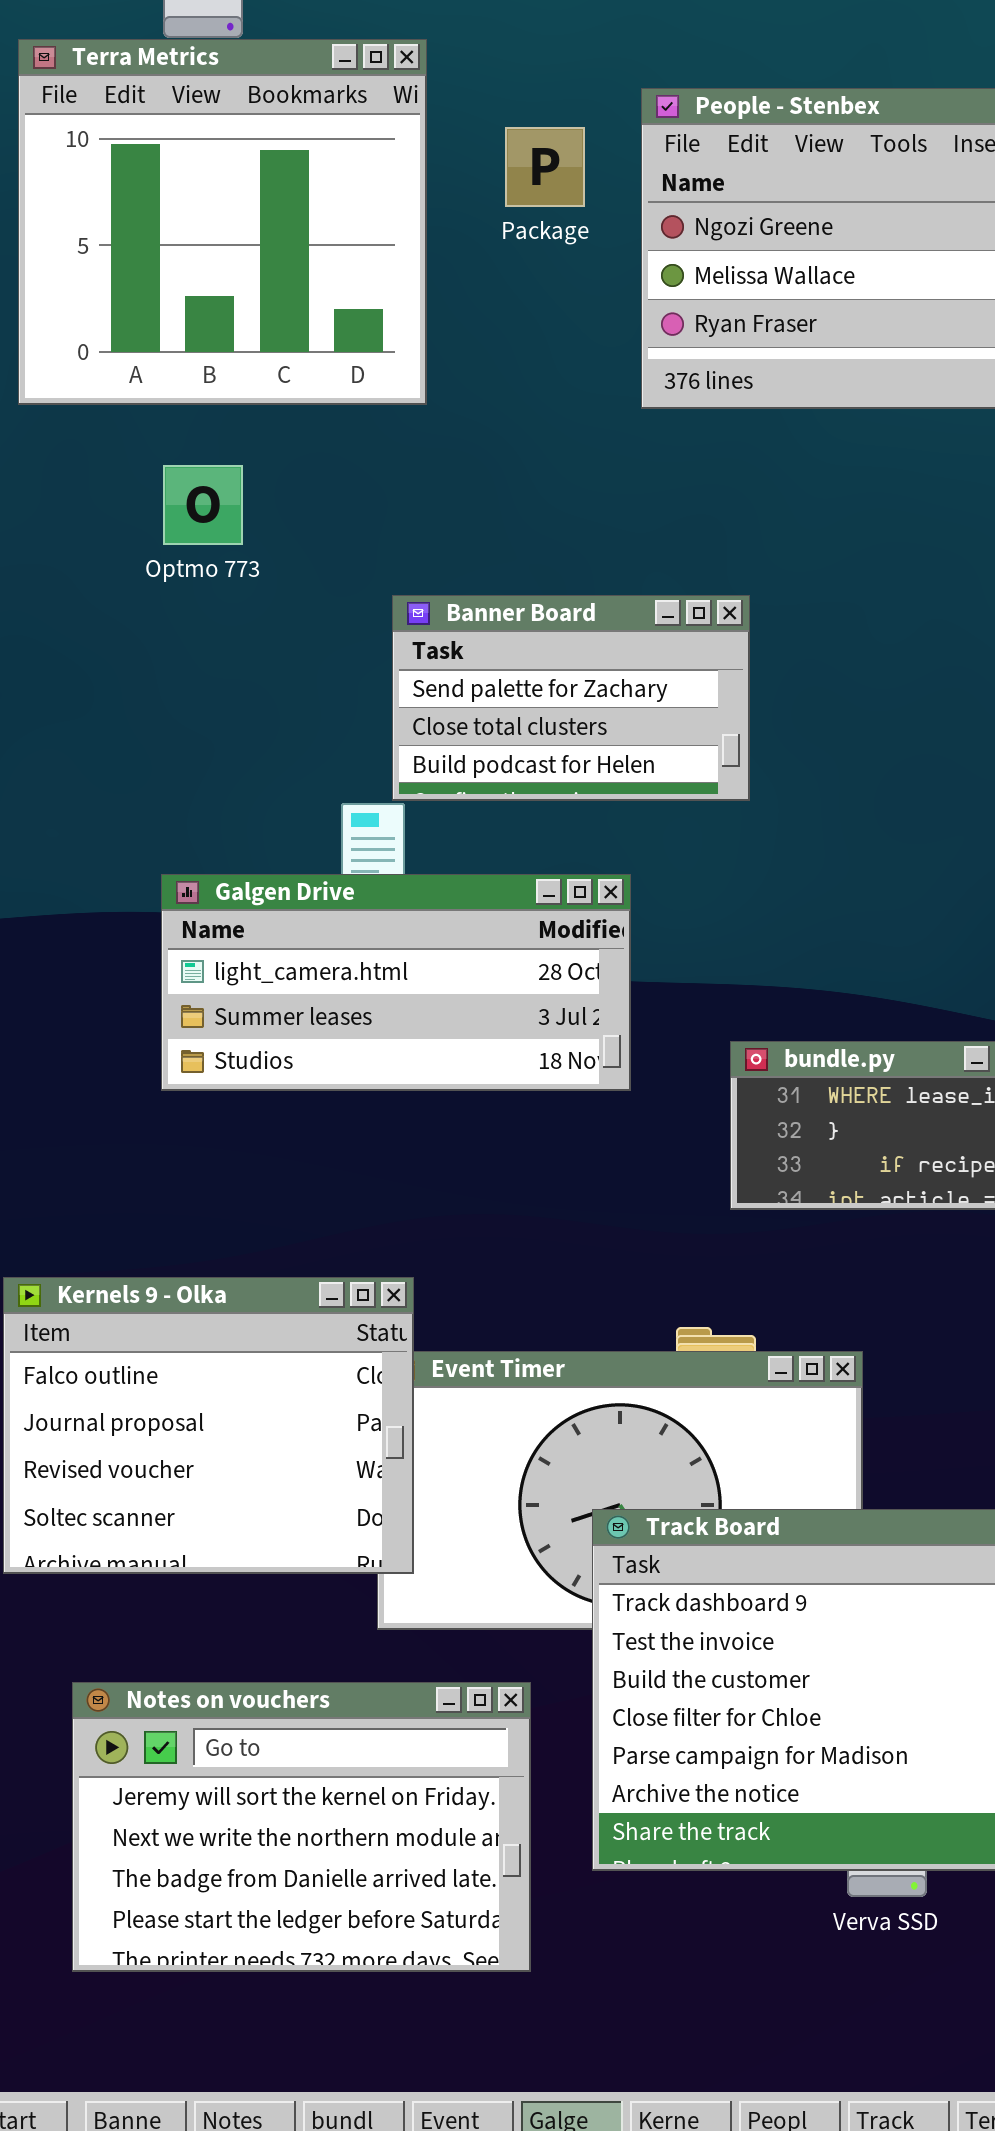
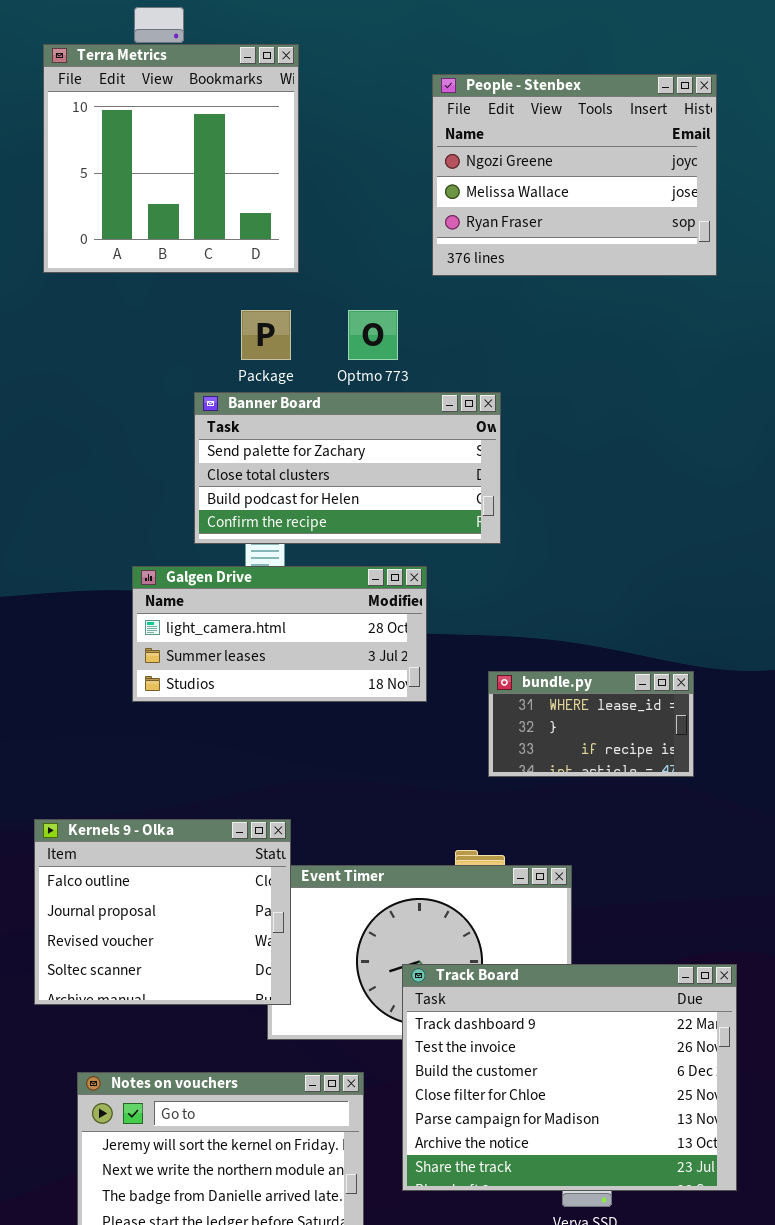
Package: [505,127,585,207] -> [241,310,291,360], moved
Optmo 773: [163,465,243,545] -> [348,310,398,360], moved
Banner Board: [392,595,750,801] -> [194,392,501,544], resized

